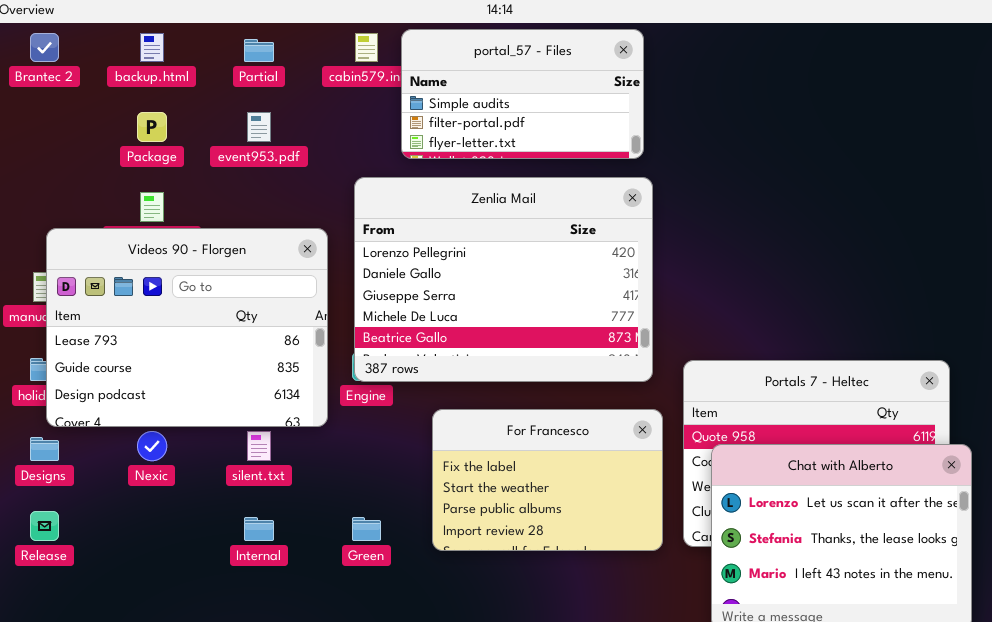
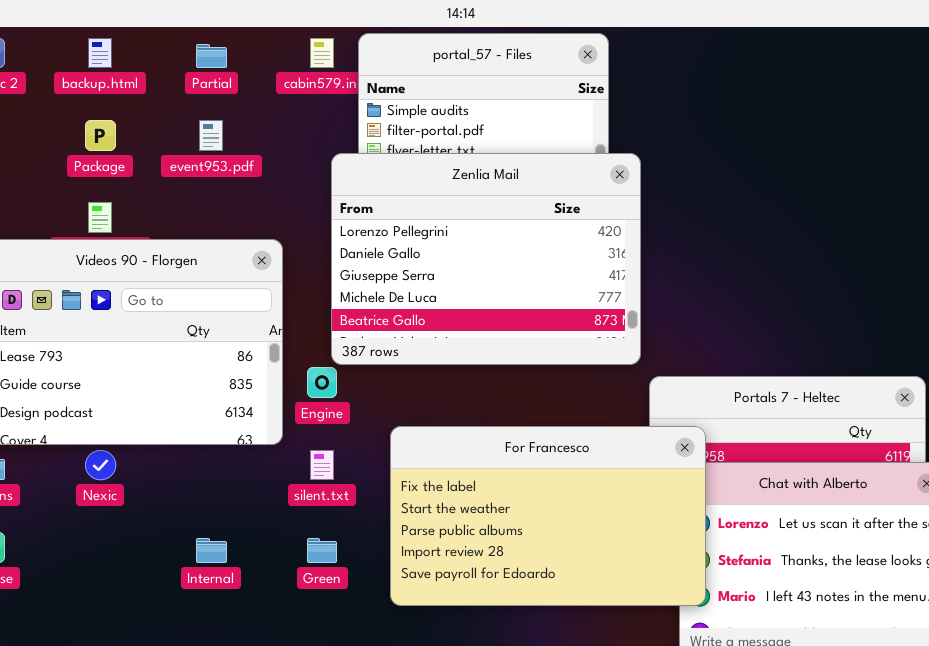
Zenlia Mail: [354,177,653,382] -> [331,153,641,365], moved
For Francesco: [432,409,663,551] -> [390,426,706,606], resized
silent.txt: [247,431,271,461] -> [310,450,334,480], moved

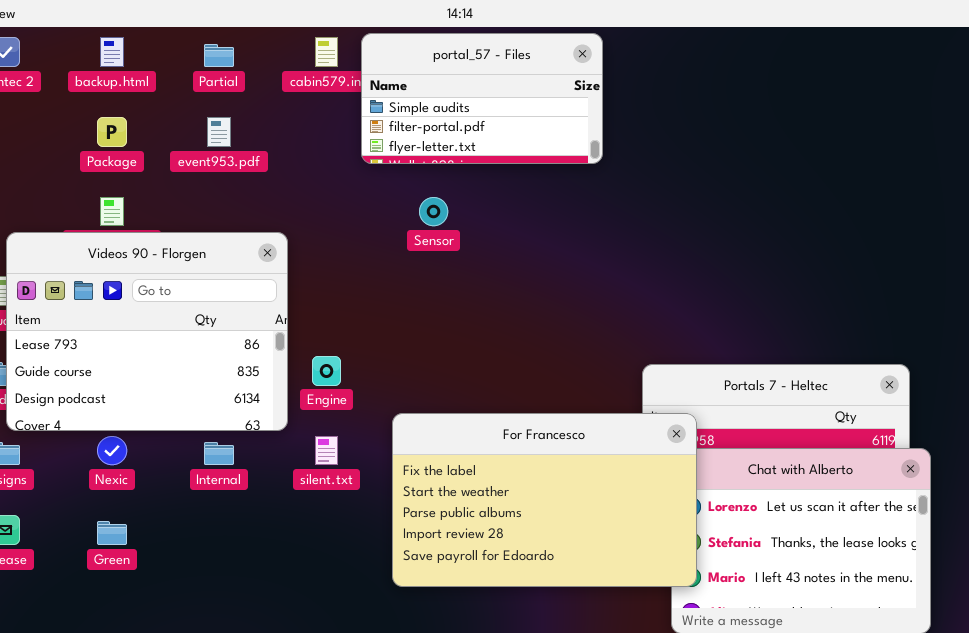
Zenlia Mail: [331,153,641,365] -> none, closed
Internal: [196,538,227,563] -> [204,442,234,465], moved
Green: [307,538,337,563] -> [97,521,127,545], moved

